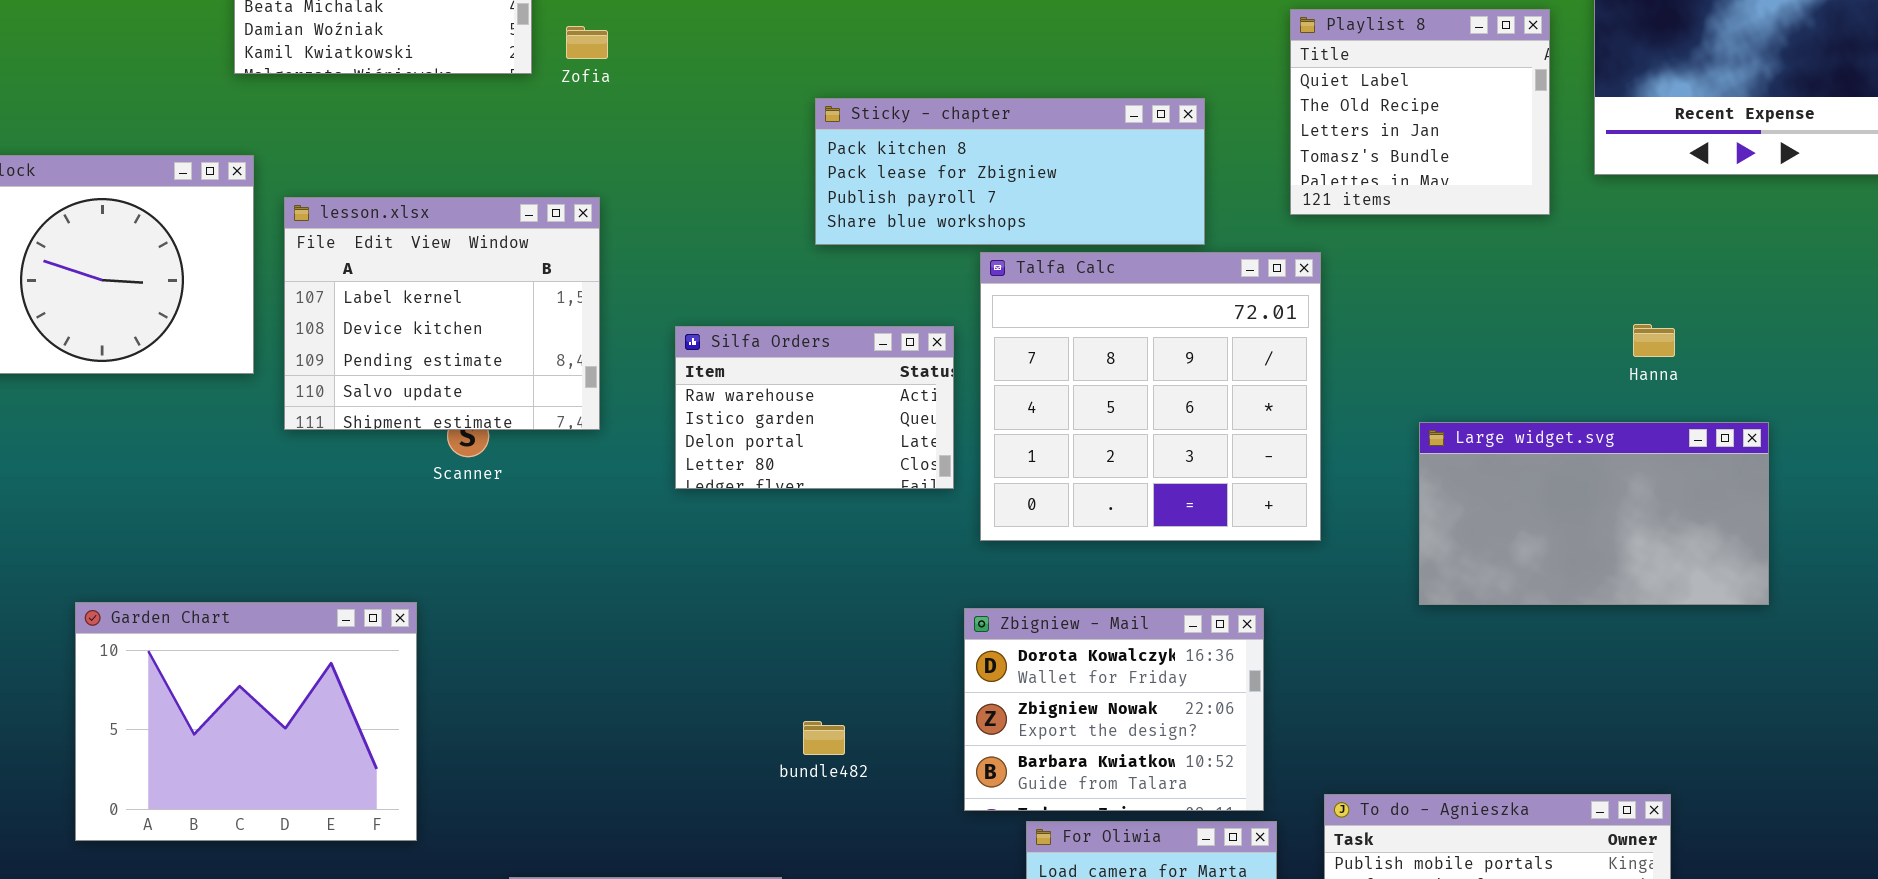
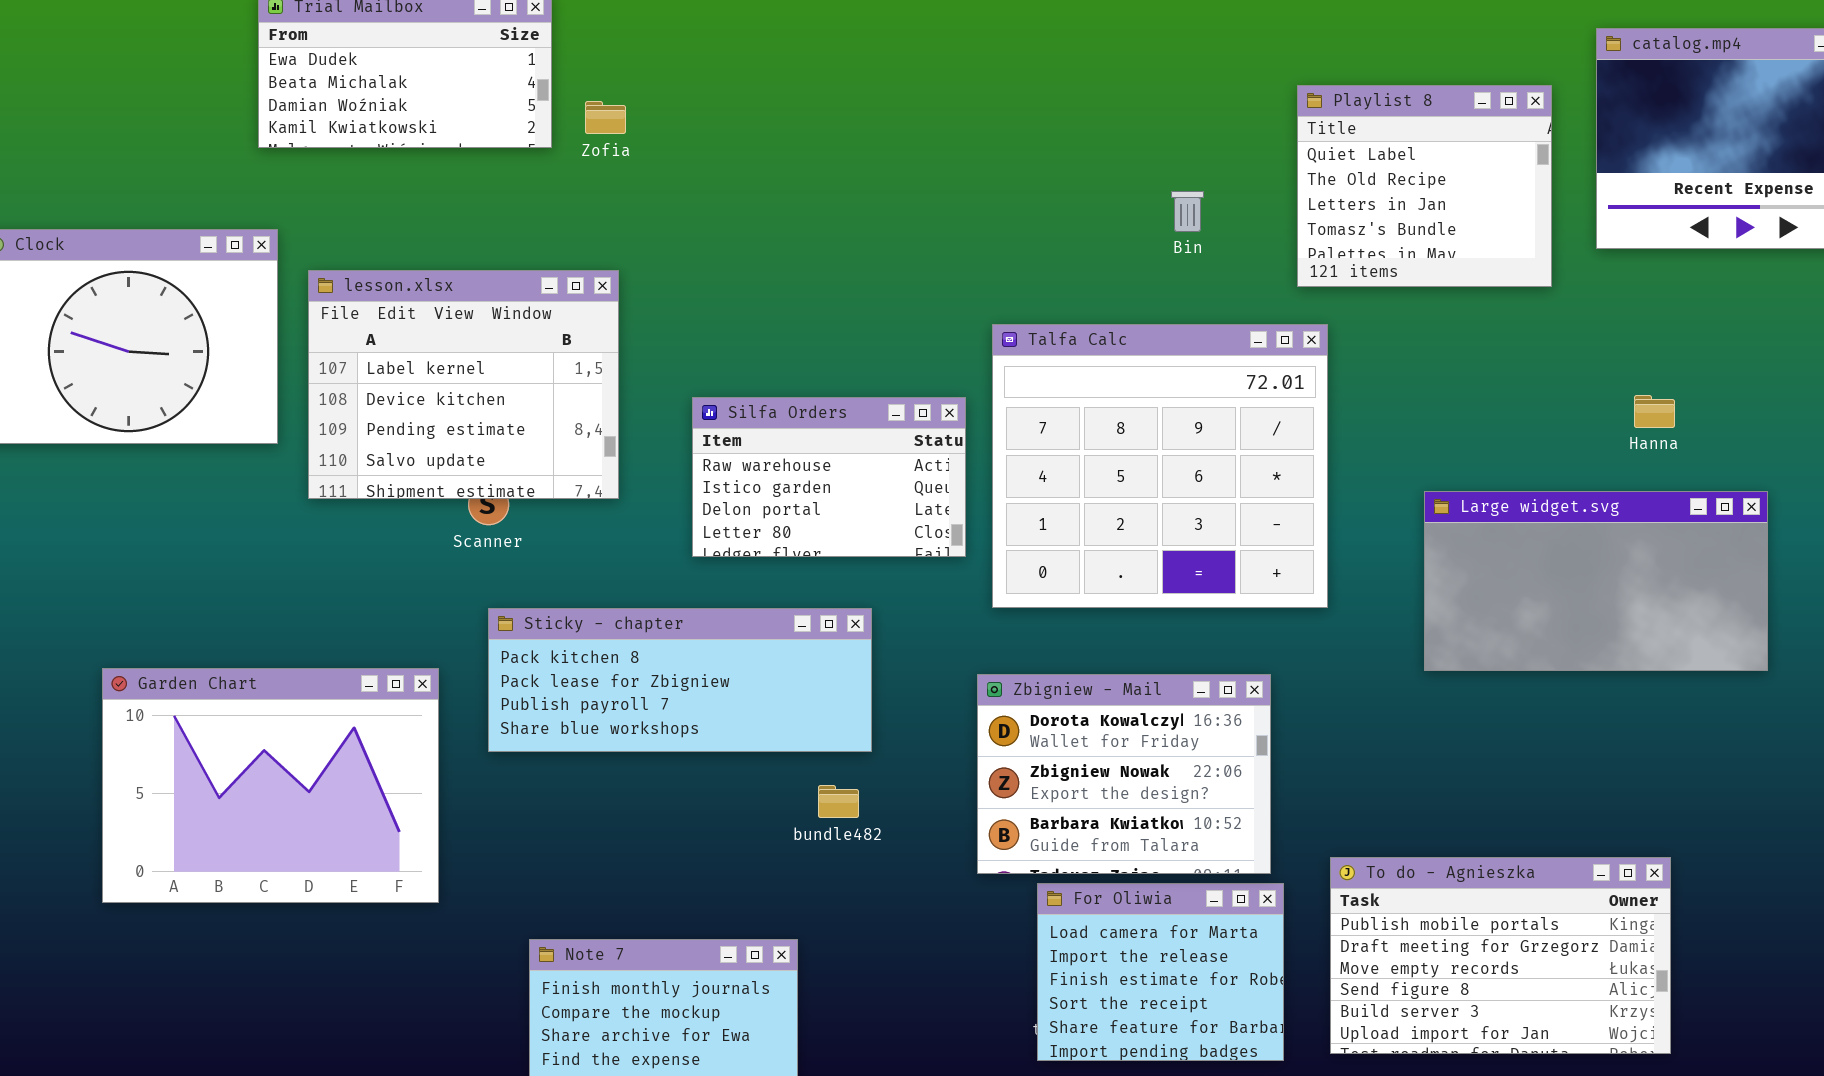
Sticky - chapter: [815,98,1205,245] -> [488,608,872,752], moved

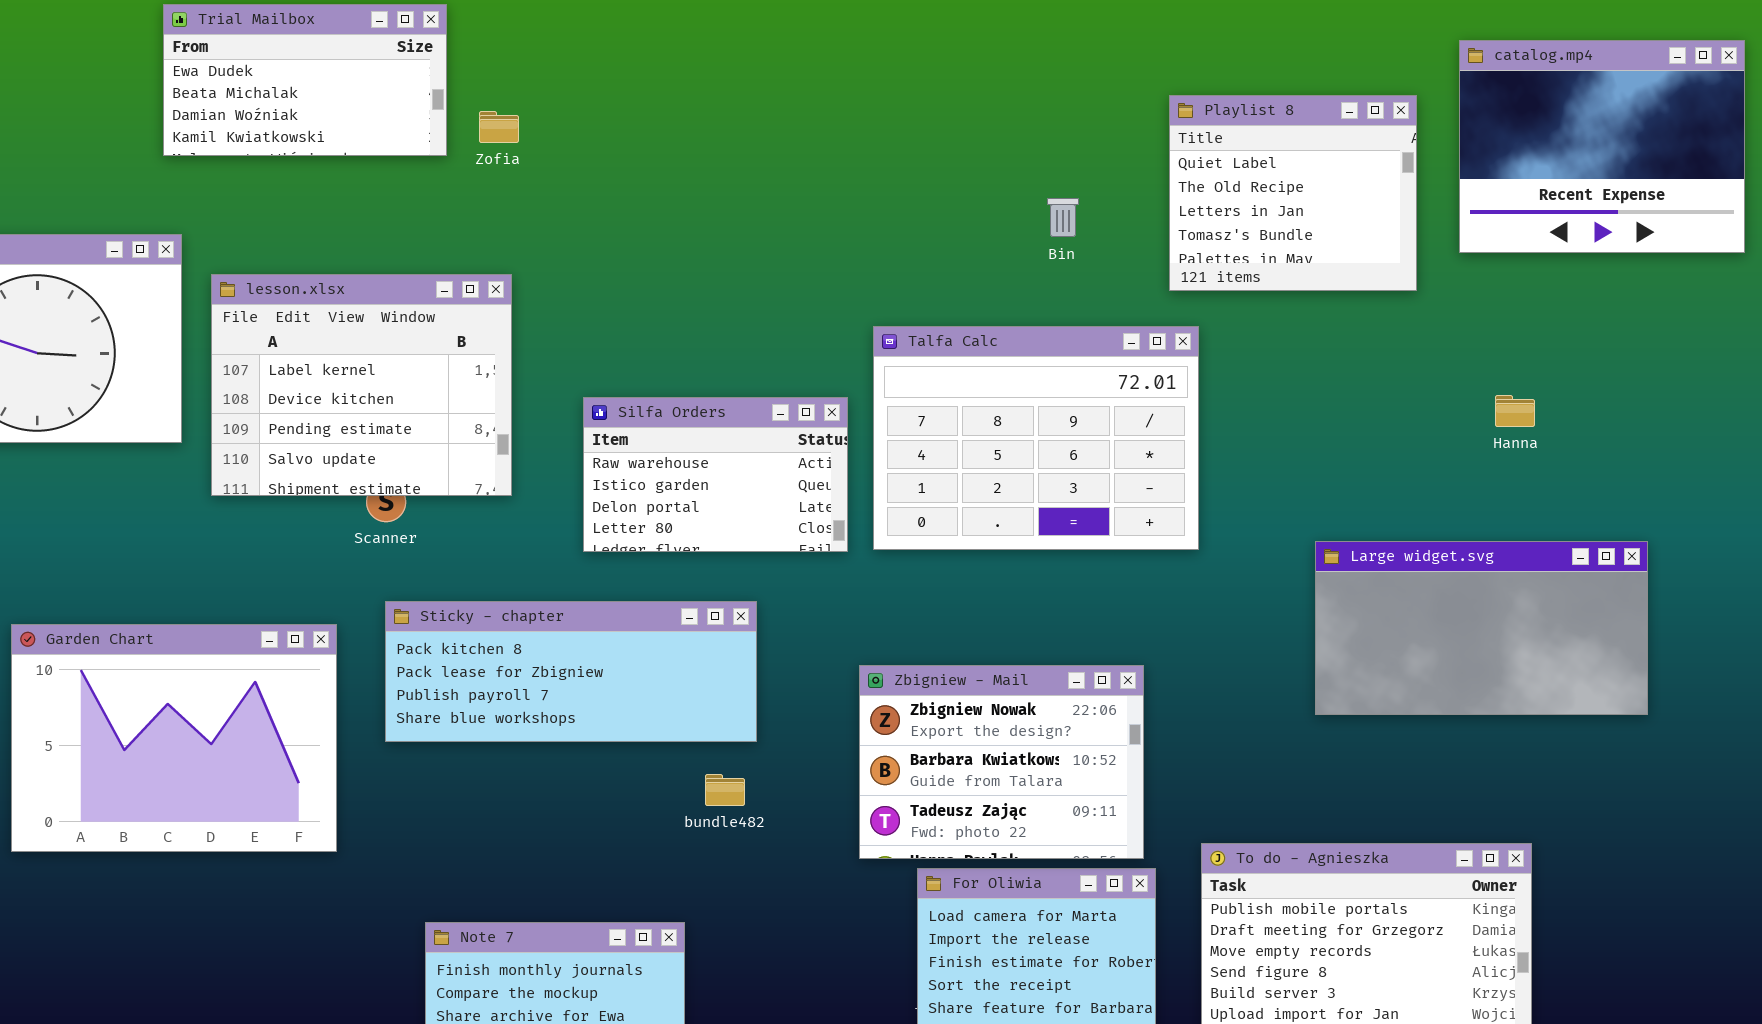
Talfa Calc: [992,324,1328,608] -> [873,326,1199,550], resized
Large widget.svg: [1424,491,1768,671] -> [1315,541,1648,715], moved
Garden Chart: [102,668,439,903] -> [11,624,337,852], moved
Zbigniew - Mail: [977,674,1271,874] -> [859,665,1144,859], scrolled down 1 row

